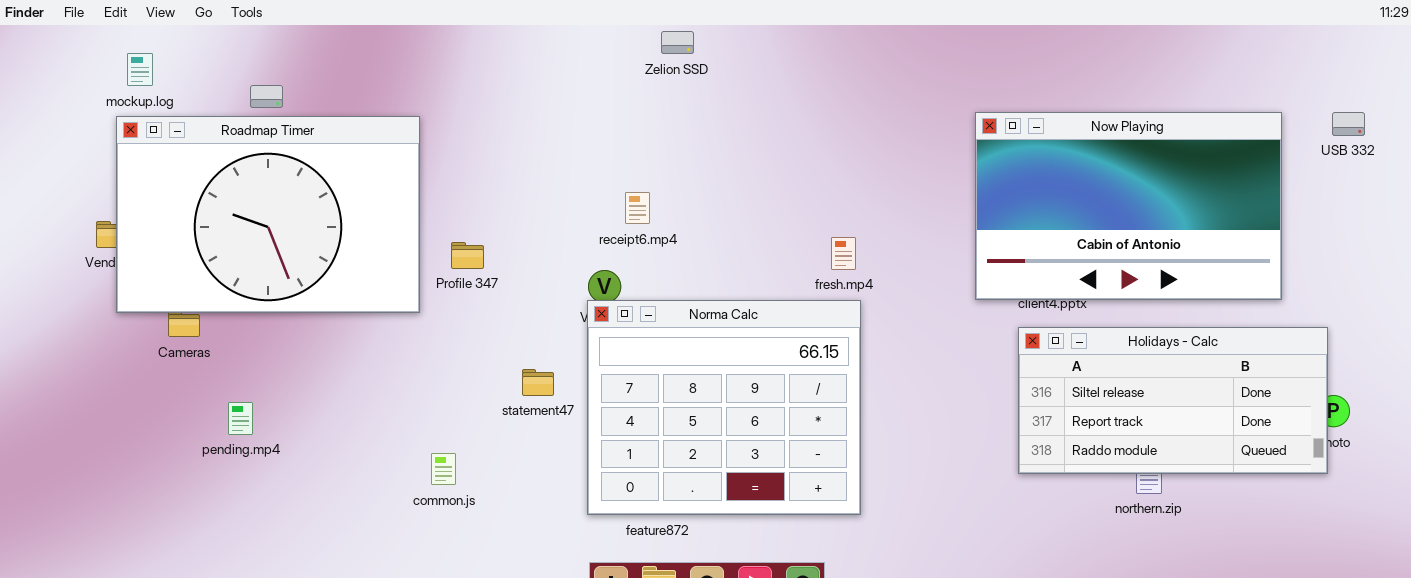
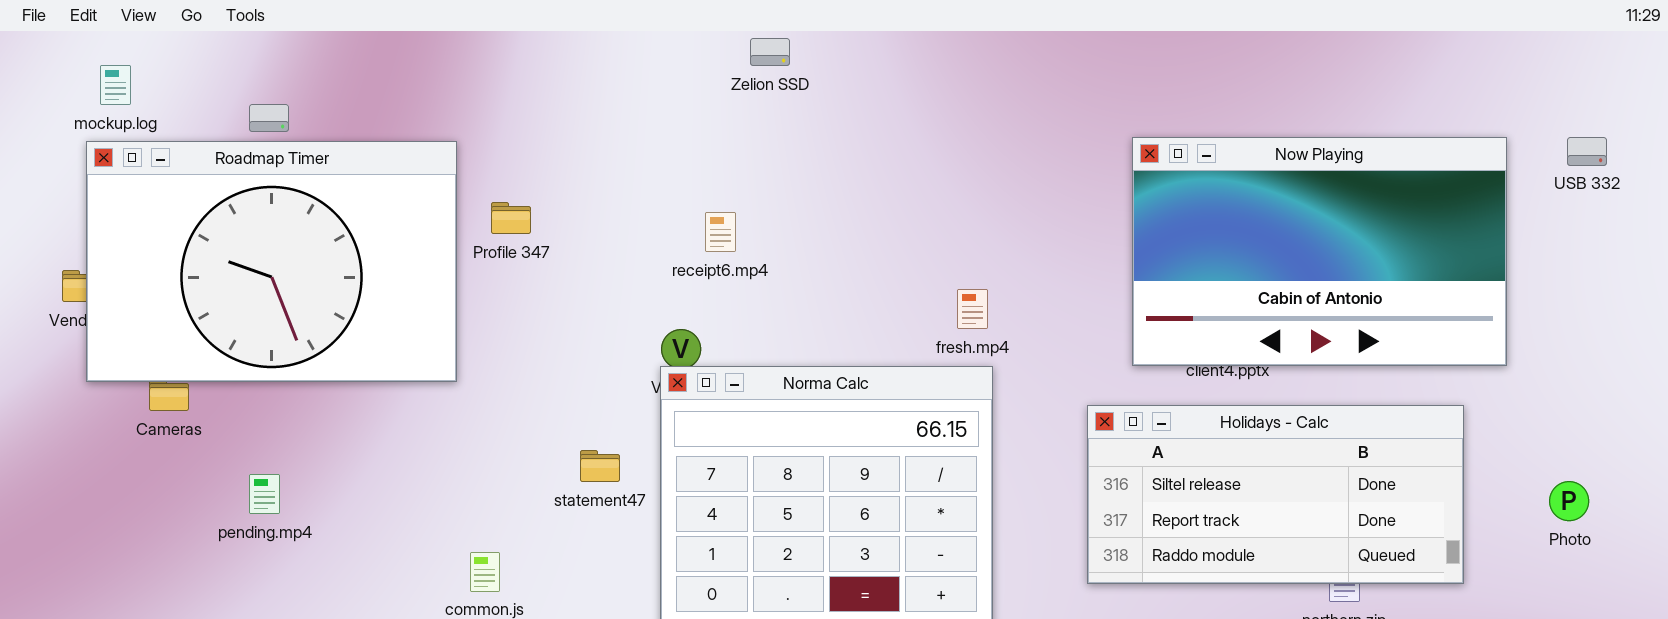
receipt6.mp4: [625,192,650,224] -> [705,212,736,252], moved
Profile 347: [451,242,484,269] -> [491,202,531,234], moved
Holidays - Calc: [1018,327,1328,474] -> [1087,405,1464,584], moved
pending.mp4: [228,402,253,435] -> [249,474,280,514], moved

